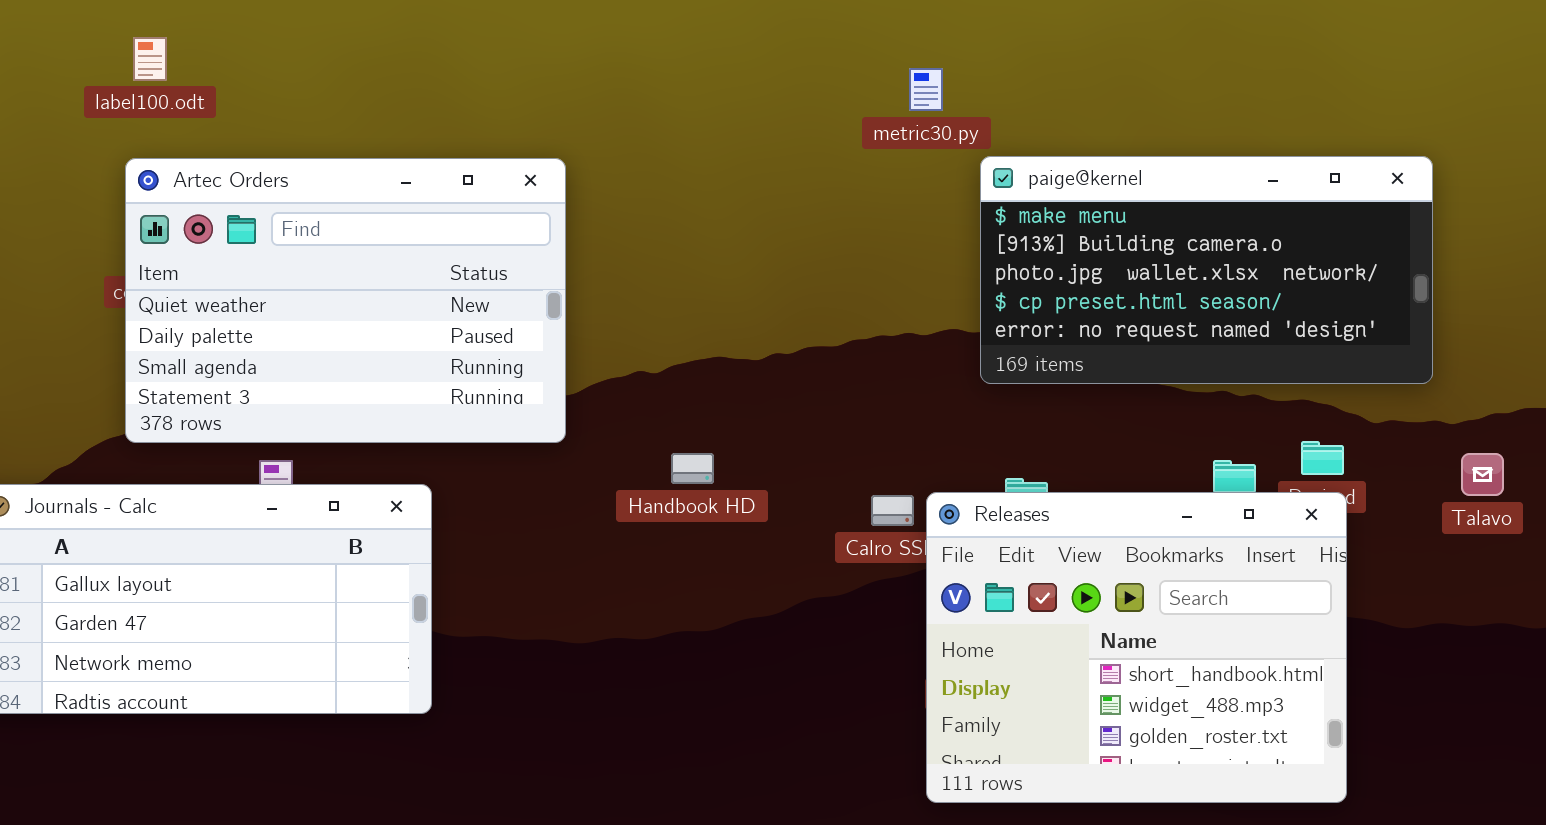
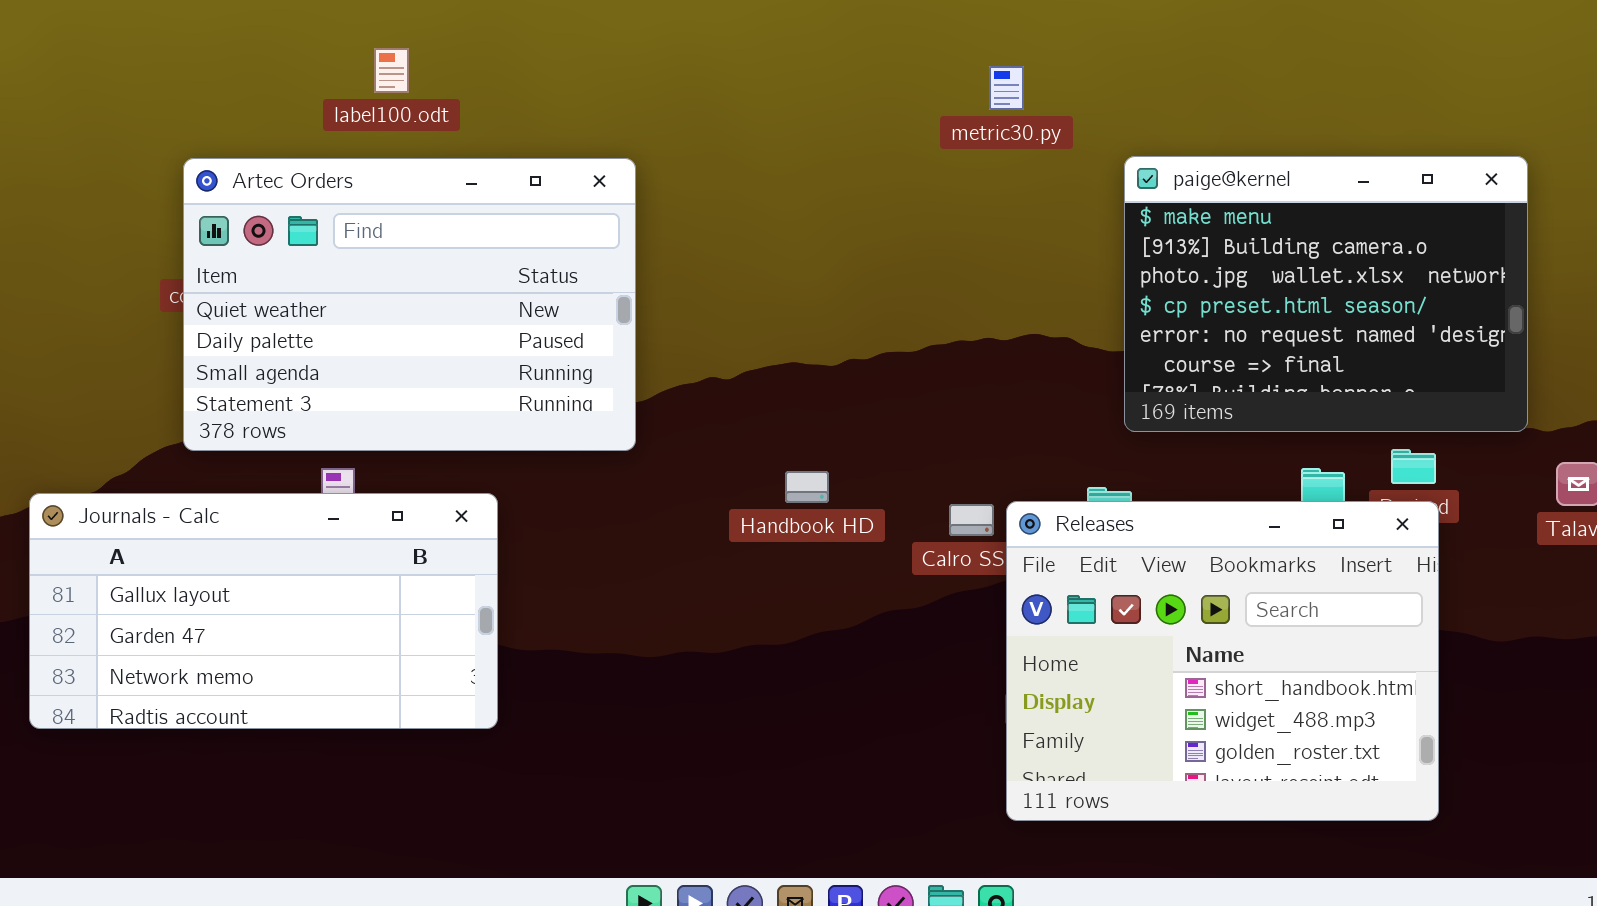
label100.odt: [133,37,167,81] -> [374,48,409,93], moved
paige@kernel: [980,156,1433,384] -> [1124,156,1528,432], resized
Handbook HD: [671,453,714,484] -> [785,471,829,503], moved

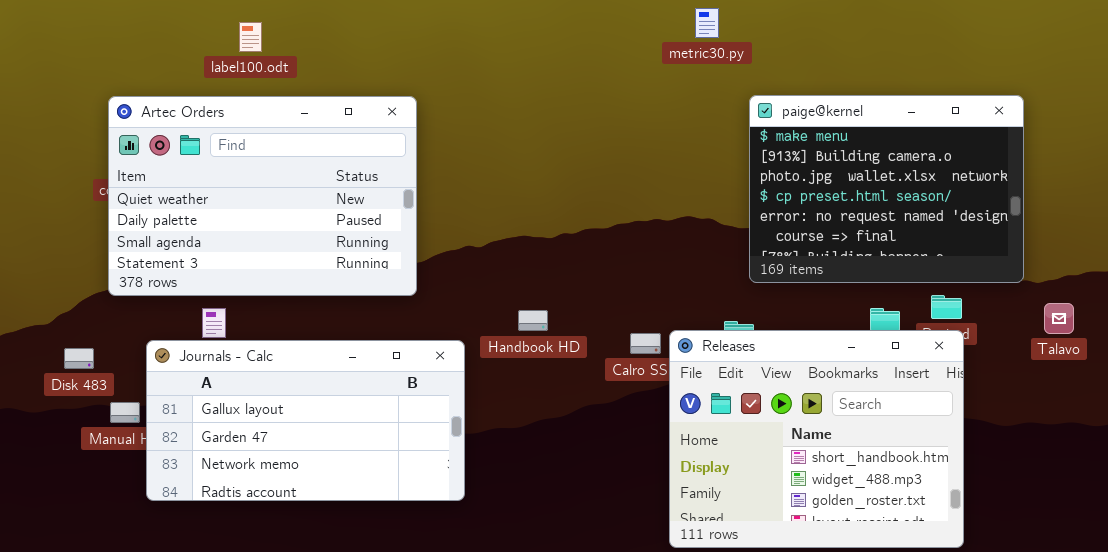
metric30.py: [989,66,1024,110] -> [695,8,719,38], moved
Journals - Calc: [29,493,498,729] -> [146,340,465,501], moved

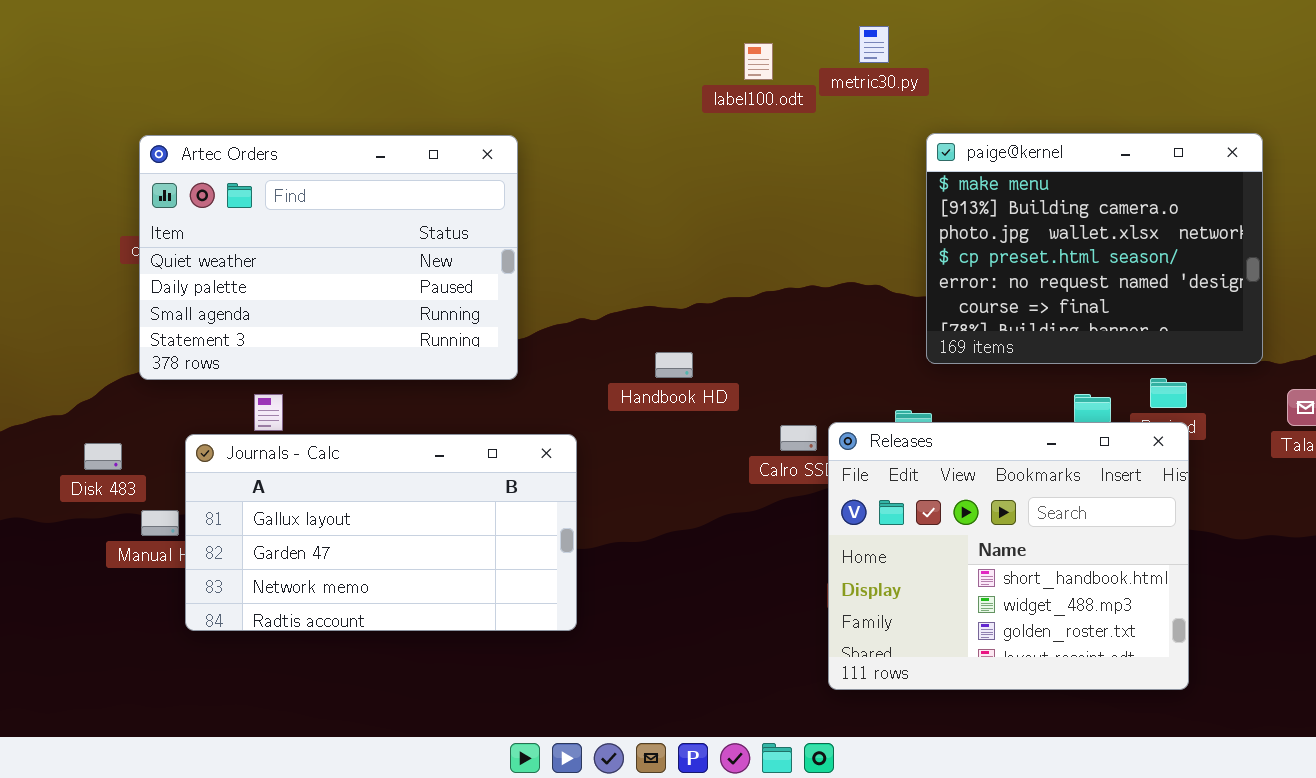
label100.odt: [239,22,262,52] -> [744,43,773,80], moved
Handbook HD: [518,310,548,331] -> [655,352,693,378], moved

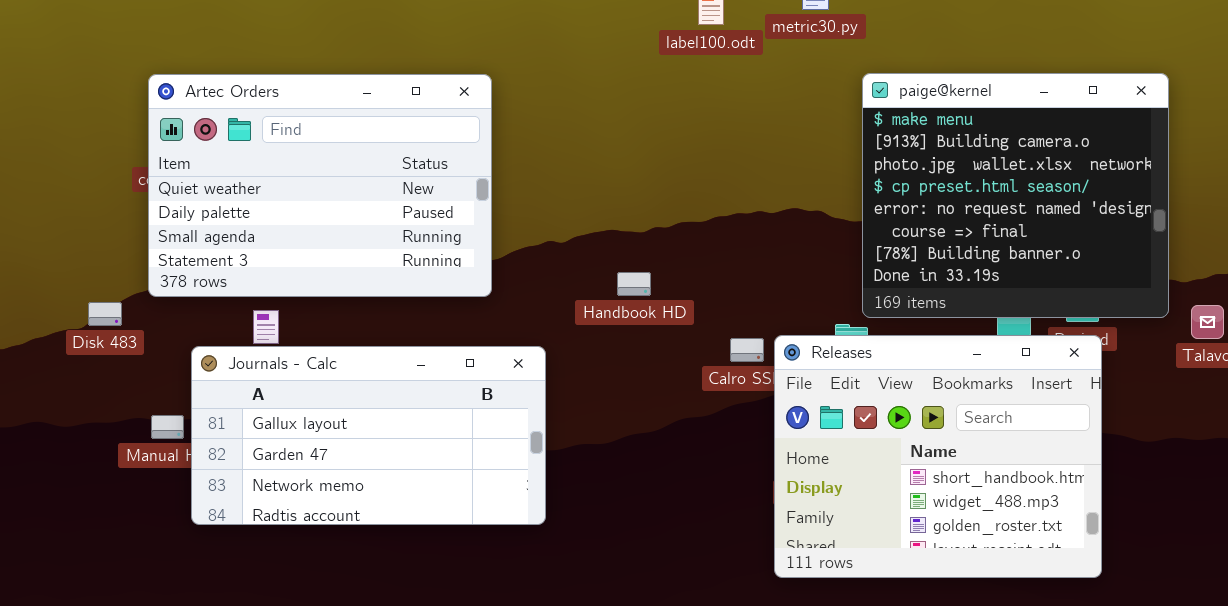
paige@kernel: [926,133,1263,364] -> [862,73,1169,318], resized
Disk 483: [84,443,122,470] -> [88,302,122,326], moved

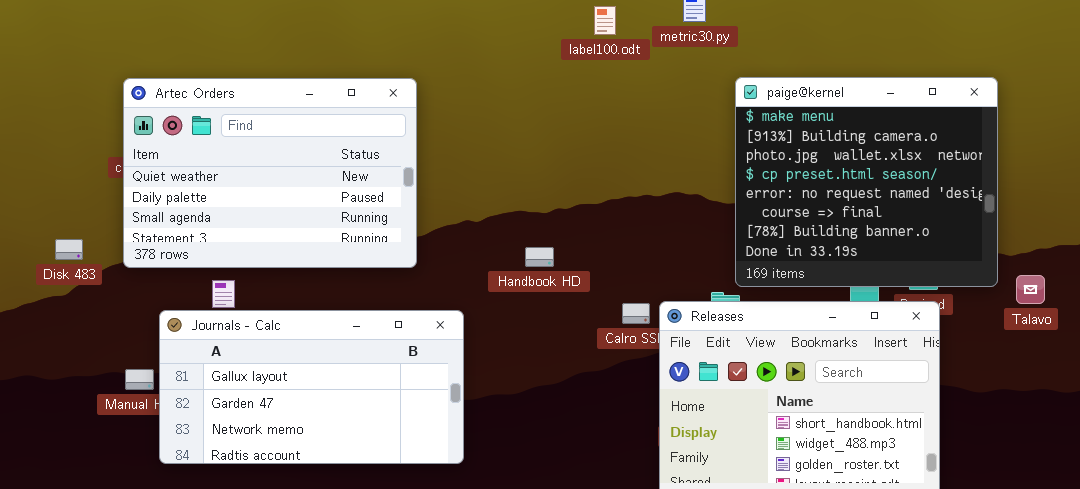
Disk 483: [88,302,122,326] -> [55,239,83,260], moved

